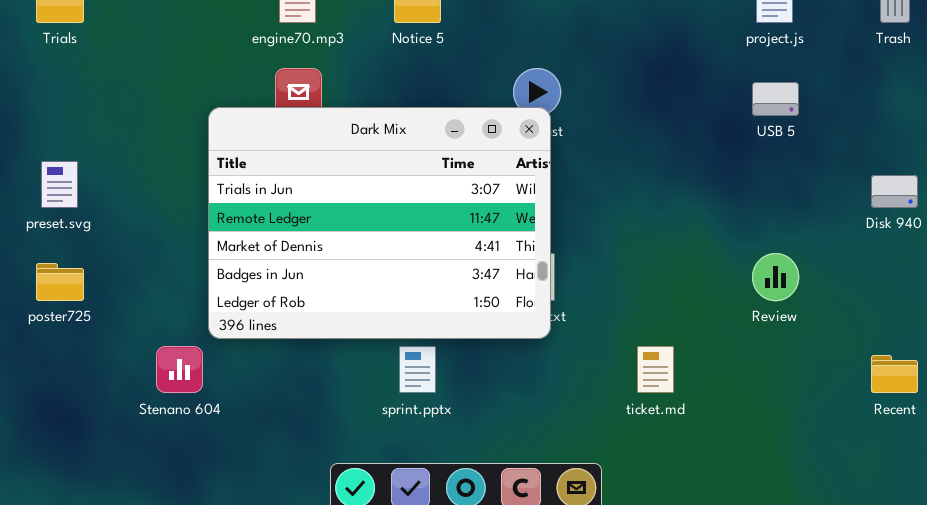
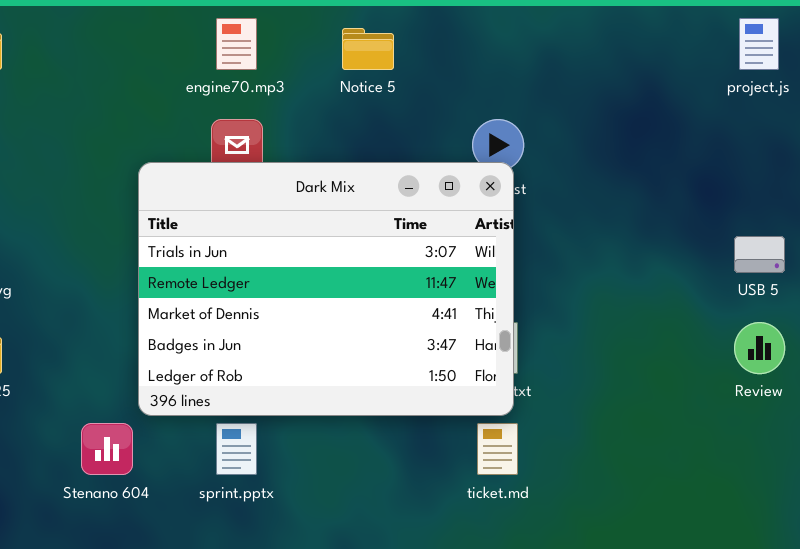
USB 5: [752,82,799,116] -> [734,236,785,273], moved
sprint.pptx: [399,346,436,393] -> [216,423,257,475], moved
ticket.md: [637,346,674,393] -> [477,423,518,475], moved

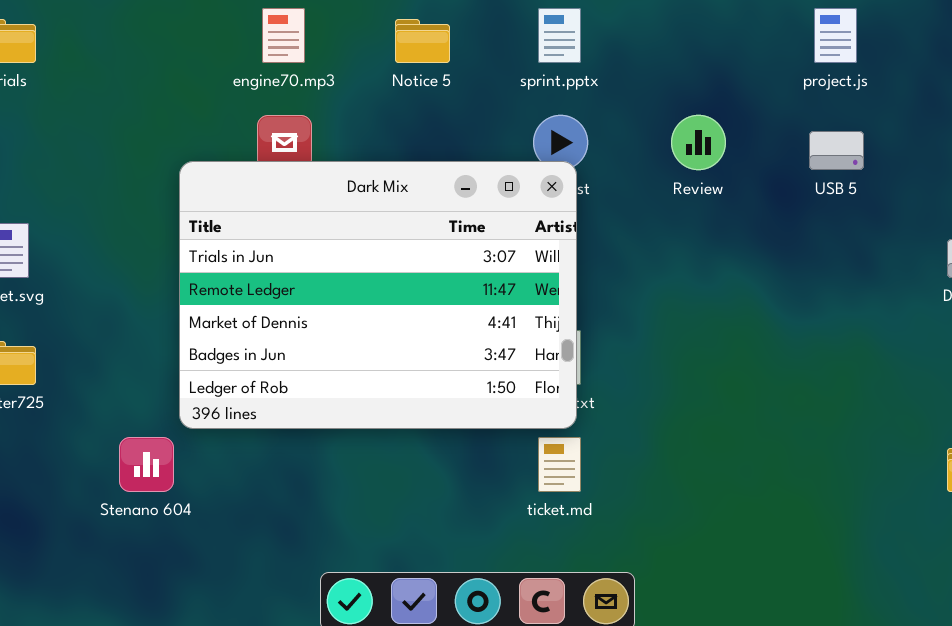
USB 5: [734,236,785,273] -> [809,131,864,170], moved
Review: [734,322,785,374] -> [671,115,726,170], moved
sprint.pptx: [216,423,257,475] -> [538,8,581,63], moved

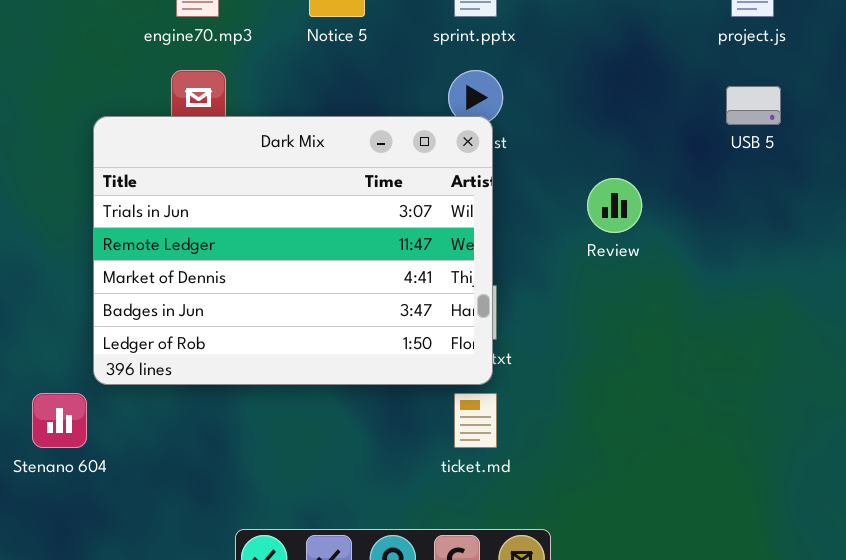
Review: [671,115,726,170] -> [587,178,642,233], moved

